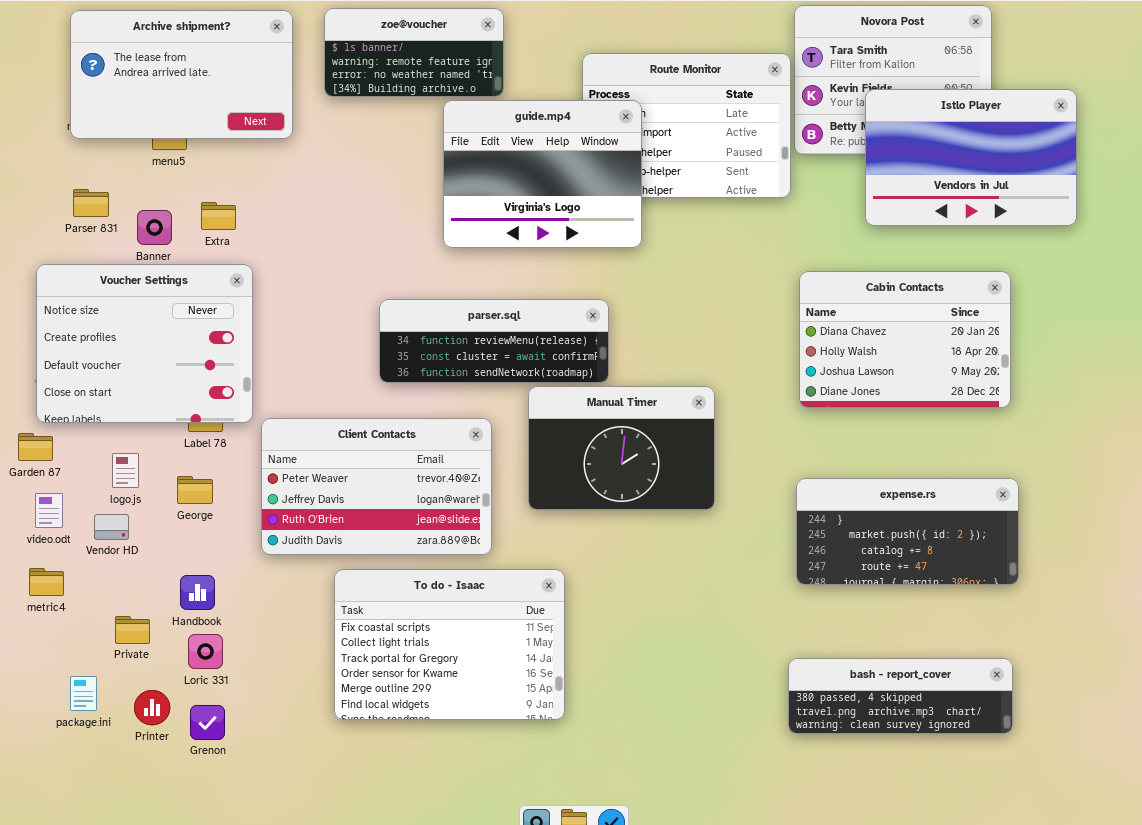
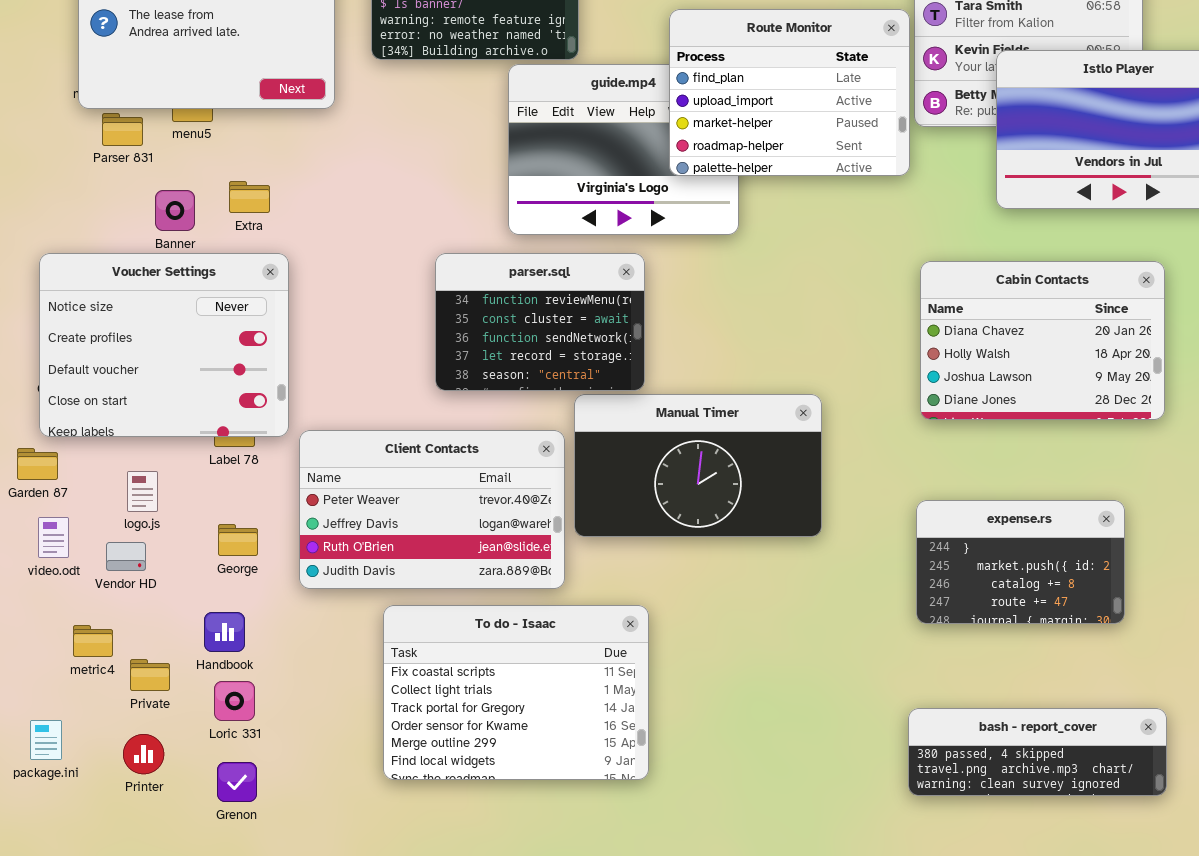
Route Monitor: [582,53,791,198] -> [669,9,910,176], raised
Parser 831: [73,189,109,217] -> [102,113,143,146], moved
parser.sql: [379,299,609,383] -> [435,253,645,391], resized
Manual Timer: [528,386,715,510] -> [574,394,822,537], resized
George: [177,476,213,504] -> [218,524,258,556], moved
expense.rs: [796,478,1019,585] -> [916,500,1125,624], resized
metric4: [29,568,64,596] -> [73,625,113,657], moved
package.ini: [70,676,97,711] -> [30,720,62,760], moved
Printer: [134,690,170,725] -> [123,734,164,774], moved

